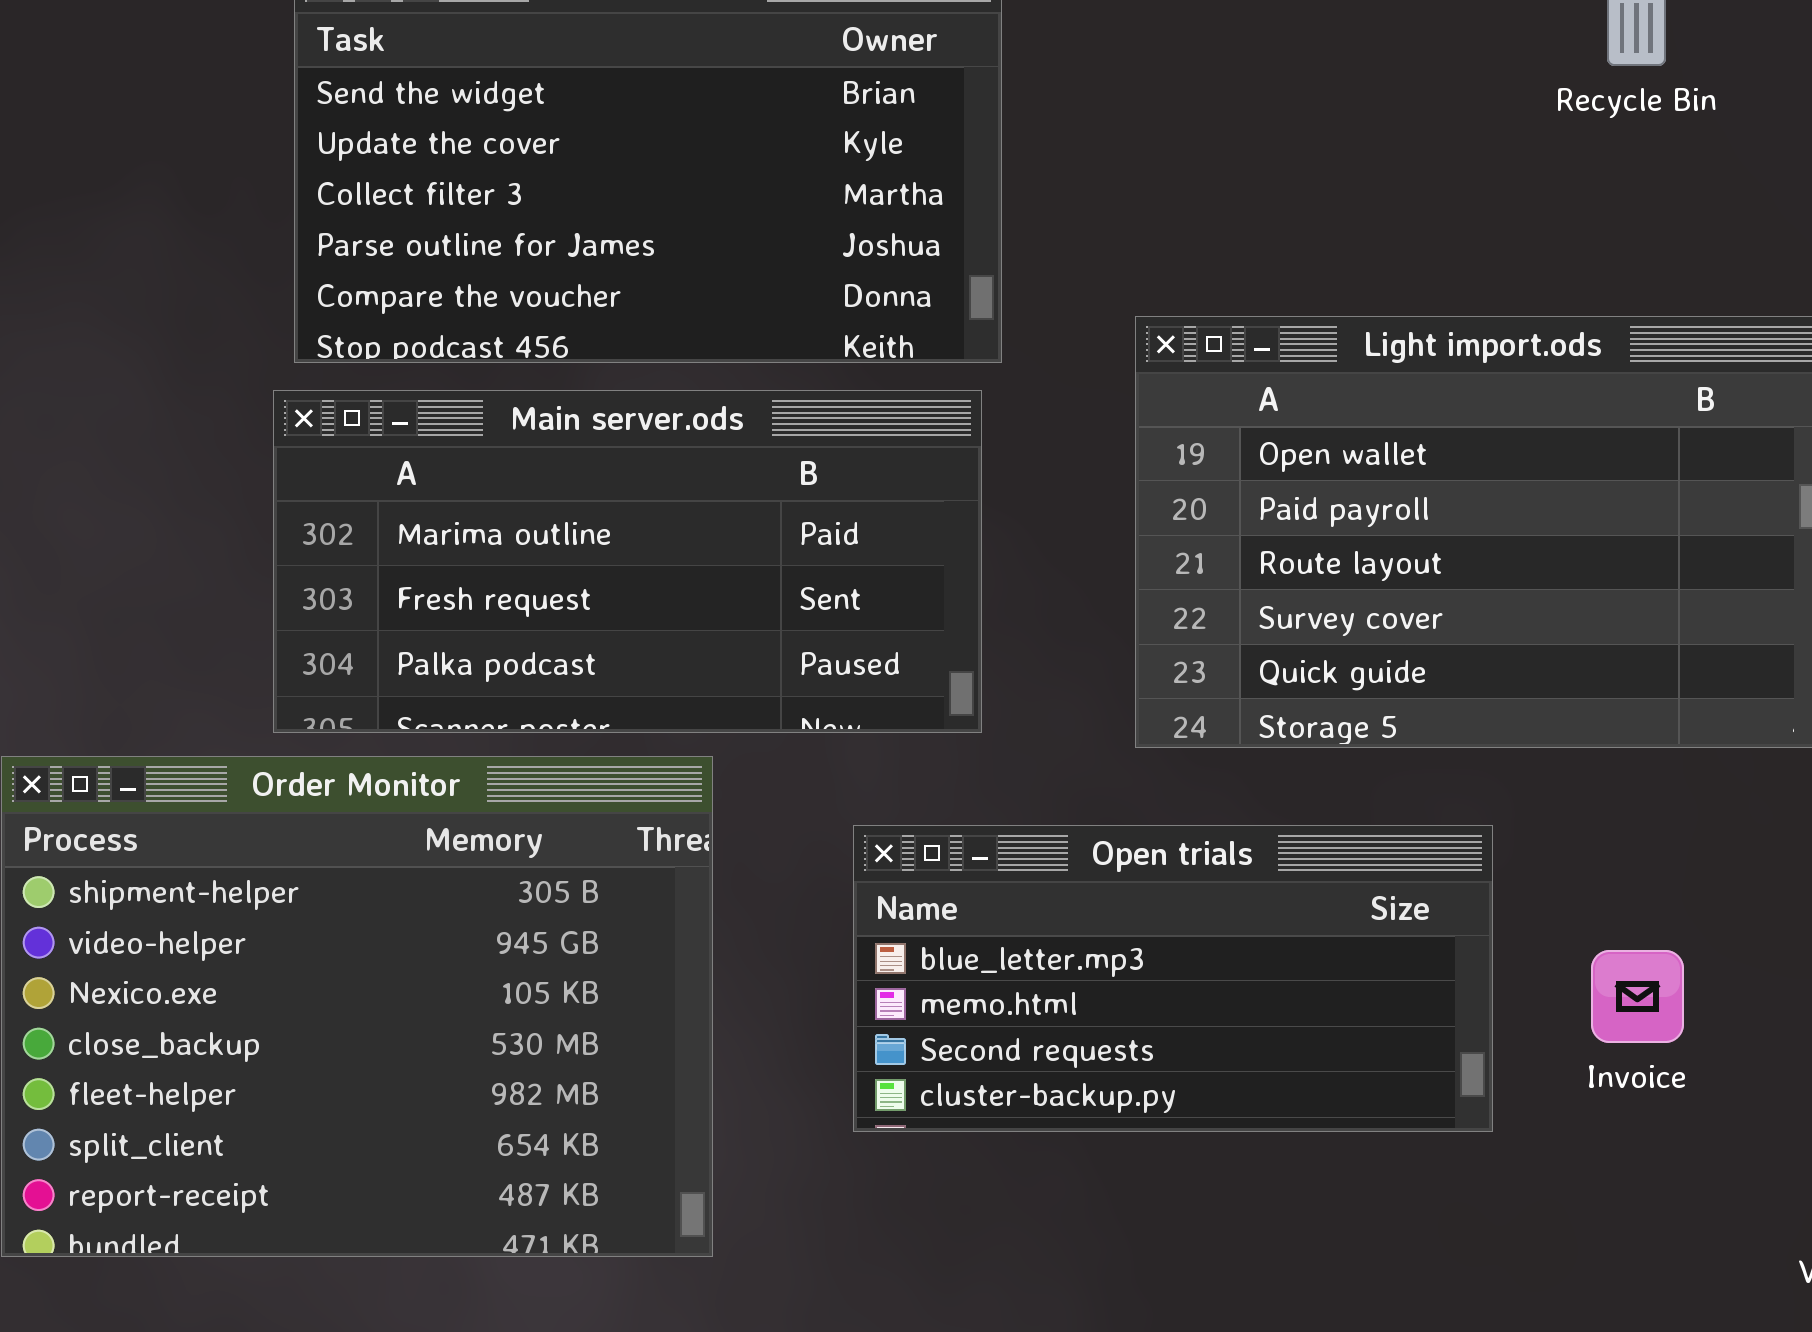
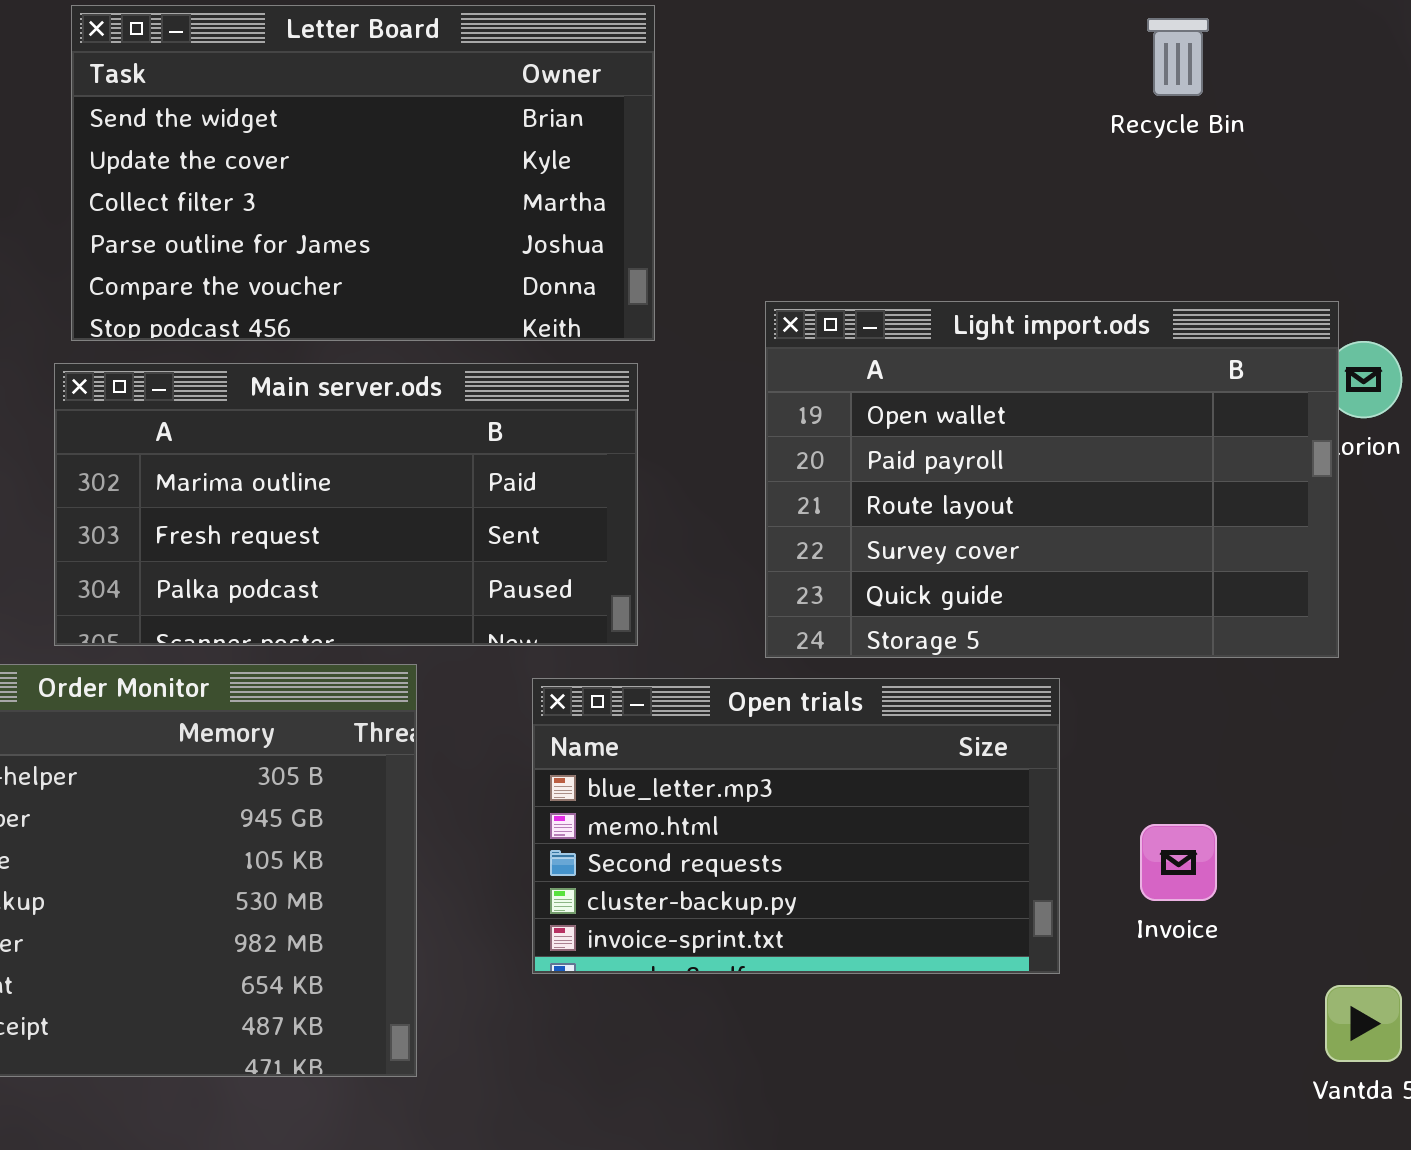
Open trials: [853,825,1493,1132] -> [532,678,1060,974], resized

